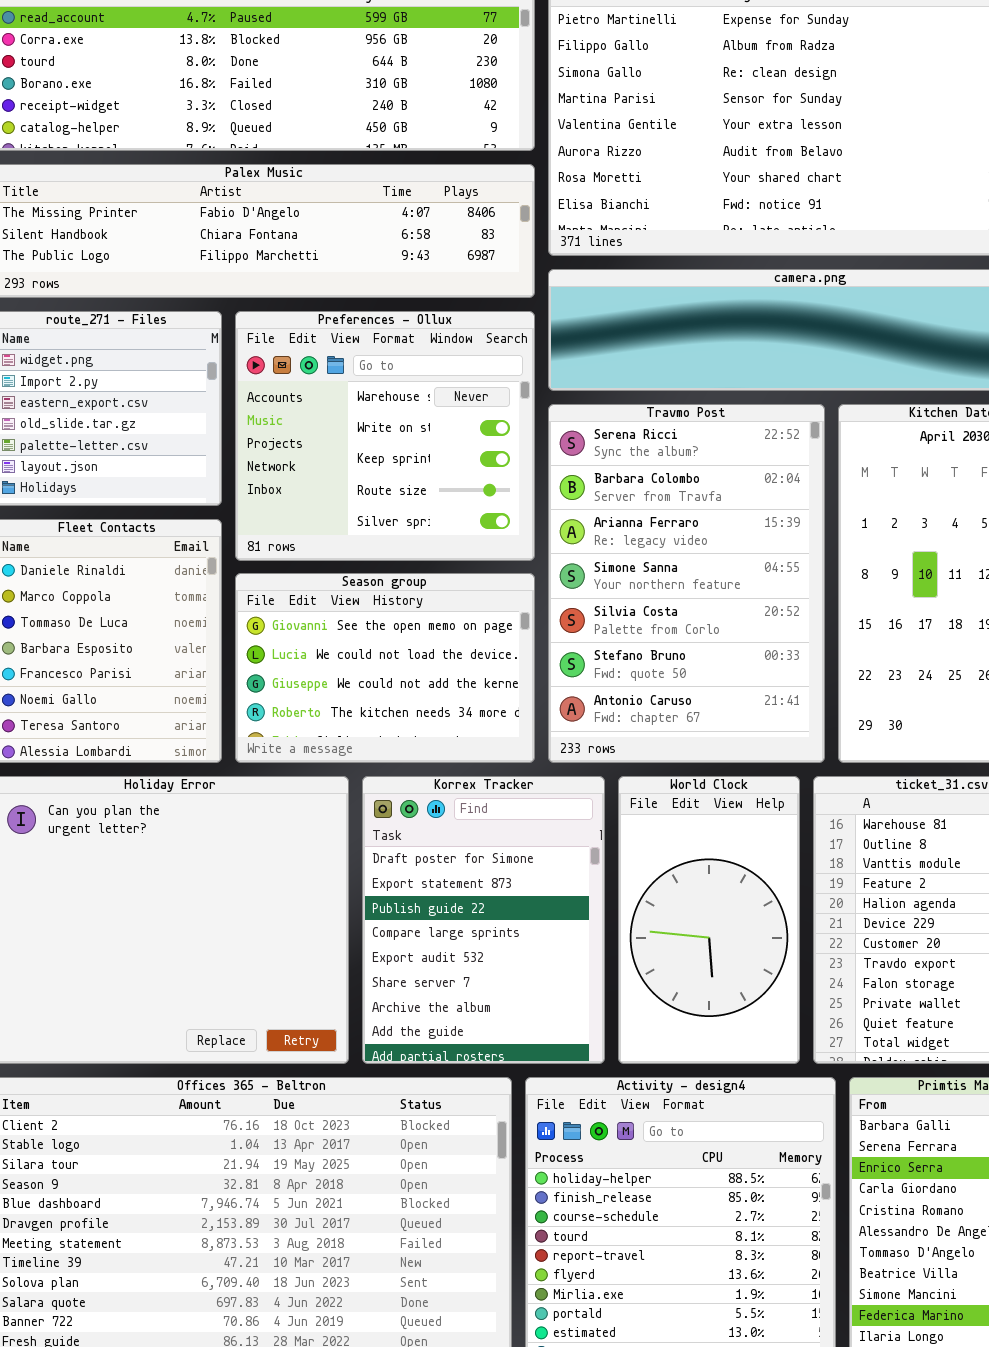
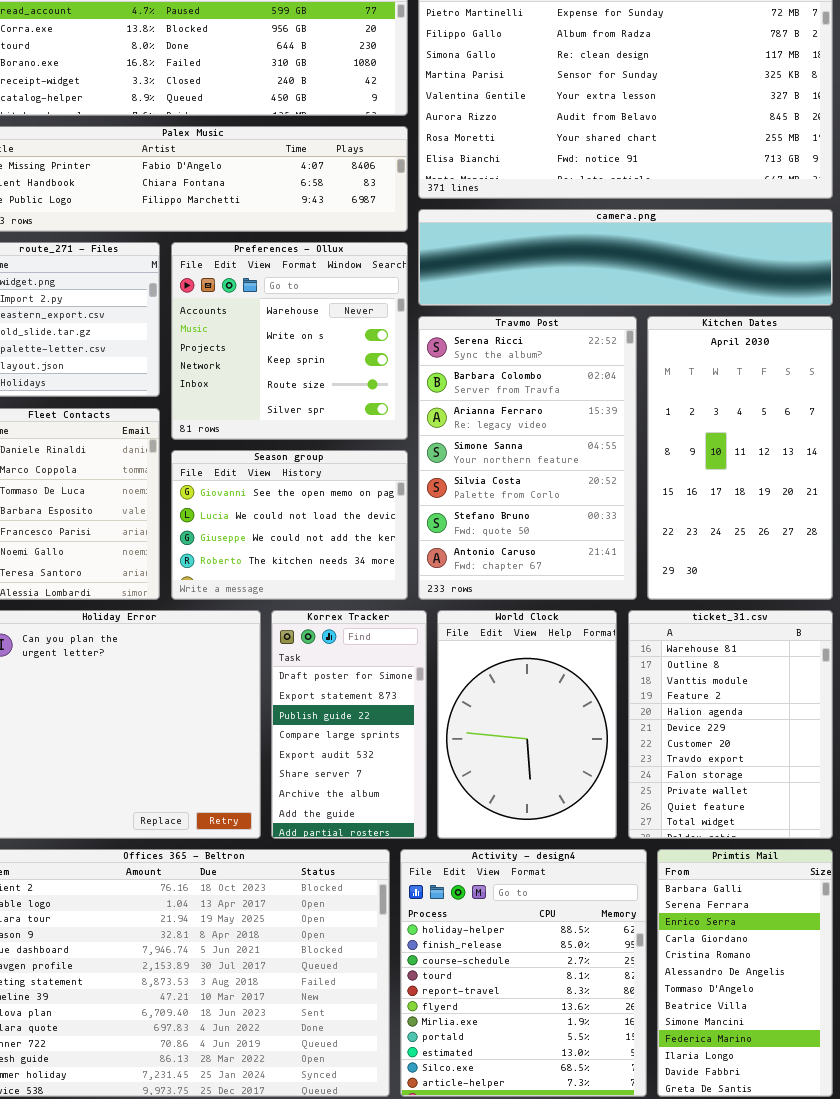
Korrex Tracker: [362,776,605,1064] -> [271,610,427,839], resized
World Clock: [618,776,800,1064] -> [437,610,617,839], resized

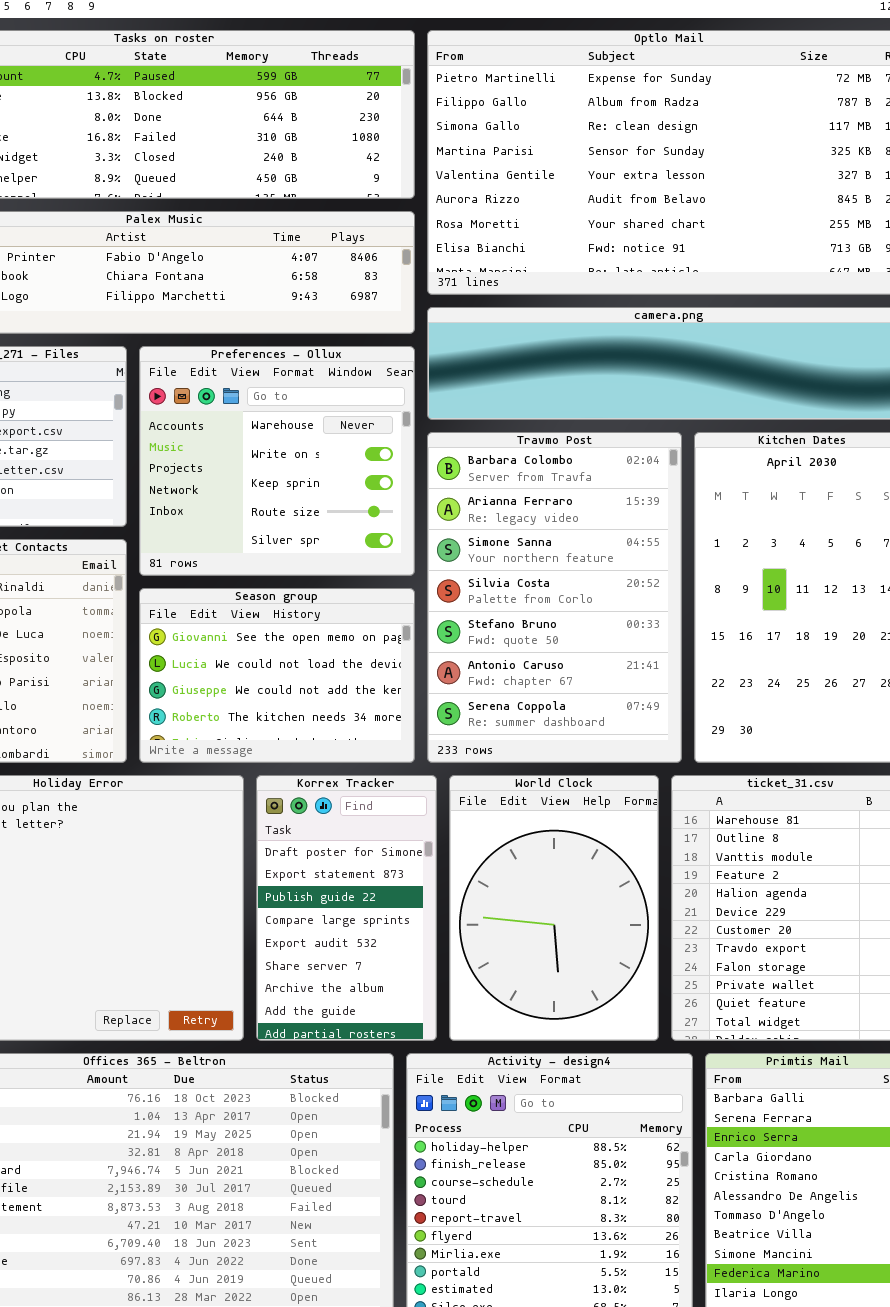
Travmo Post: [418,316,637,600] -> [427,432,682,763], scrolled down 1 row

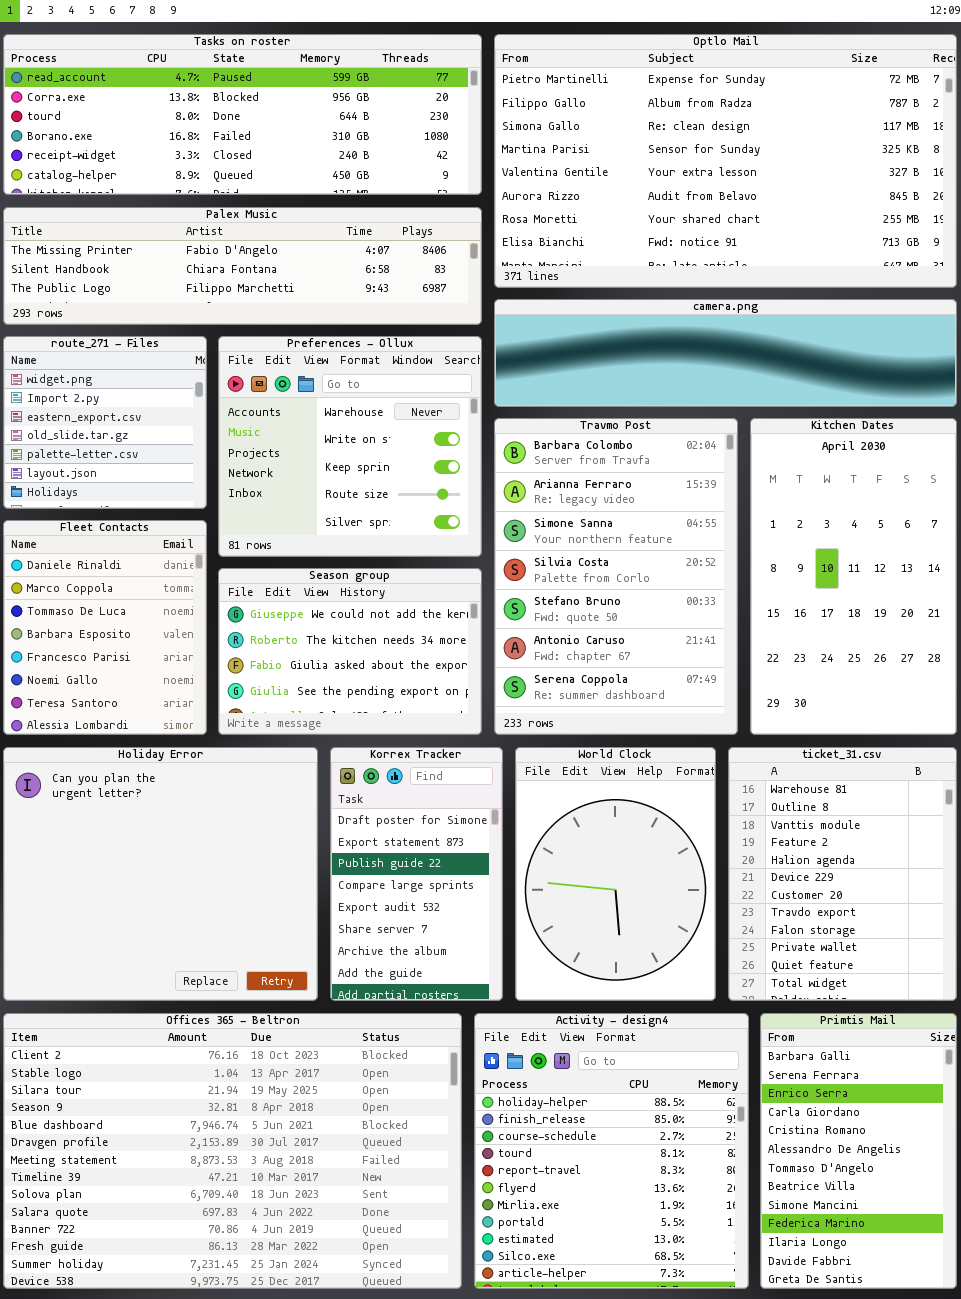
Season group: [139,588,415,763] -> [218,568,482,735], scrolled down 2 rows

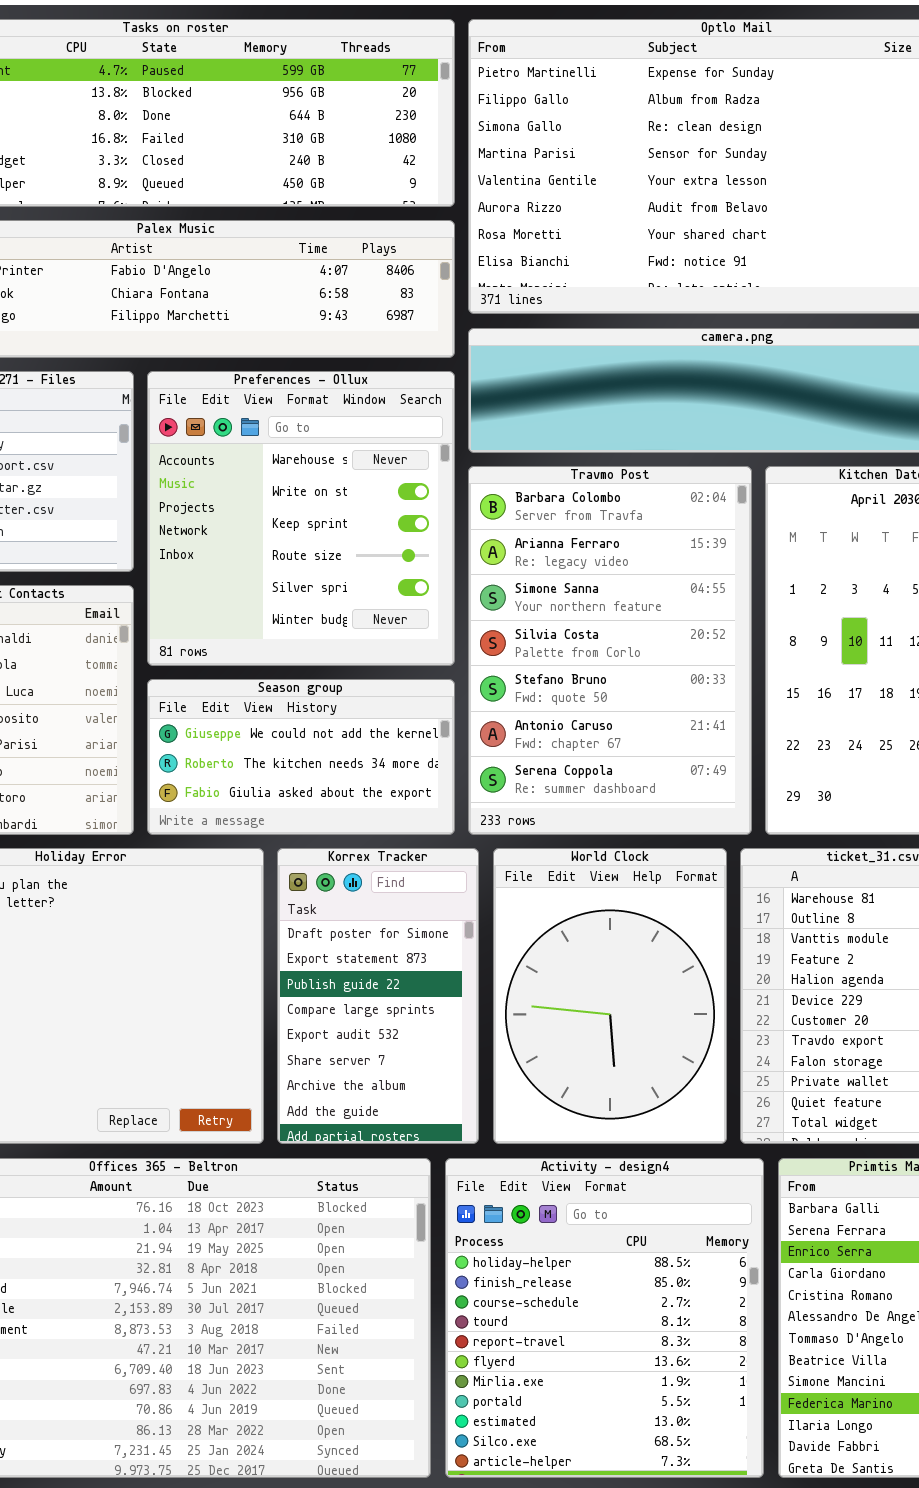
Preferences - Ollux: [218,336,482,557] -> [147,371,455,666], resized
Season group: [218,568,482,735] -> [147,679,455,835], resized

